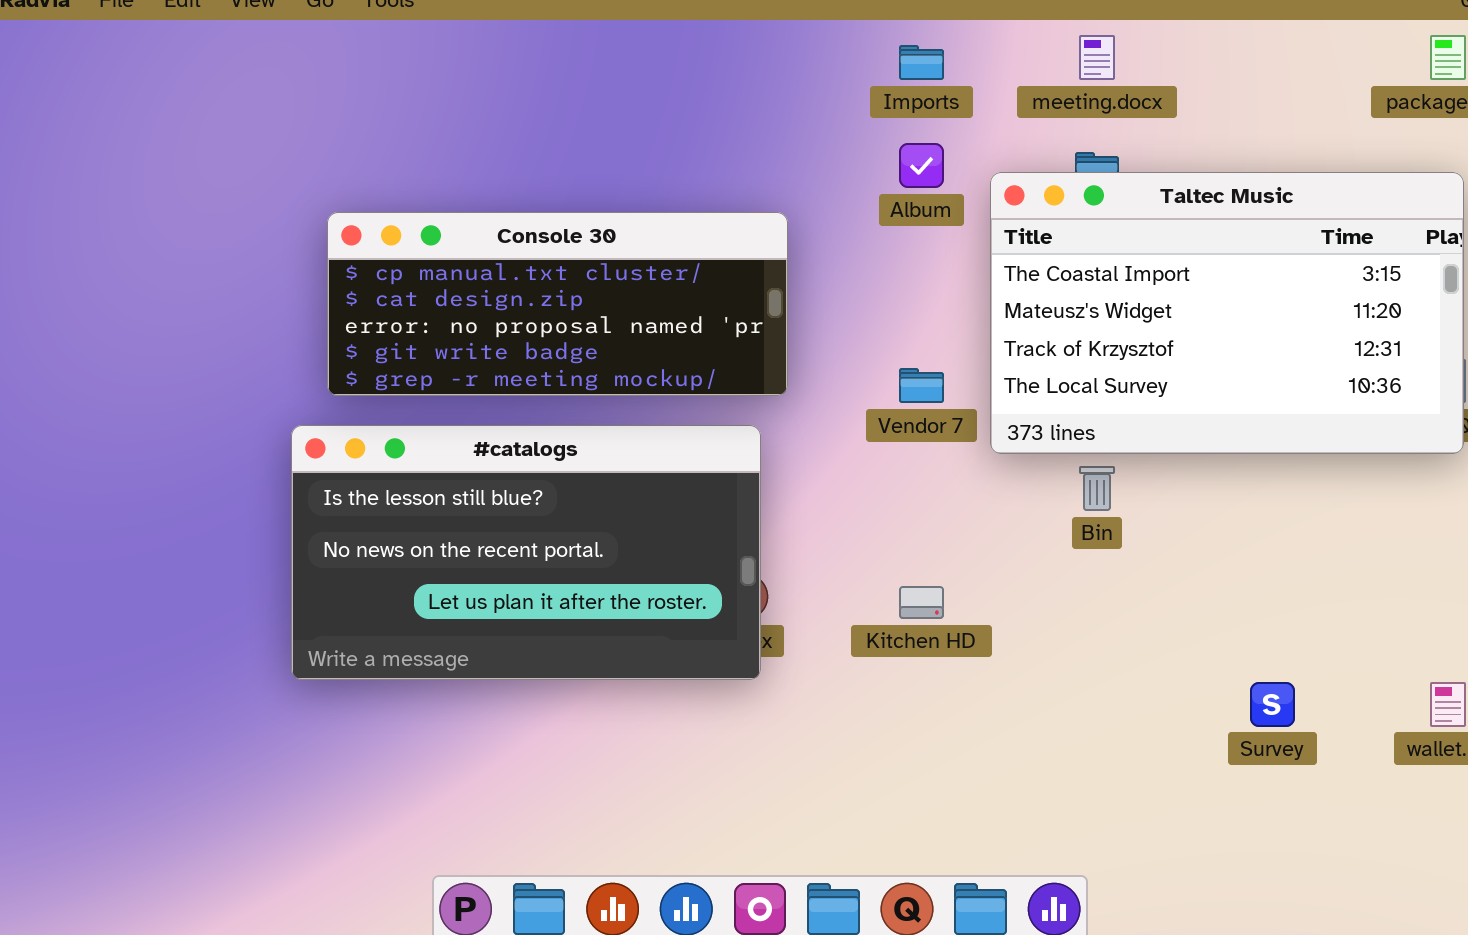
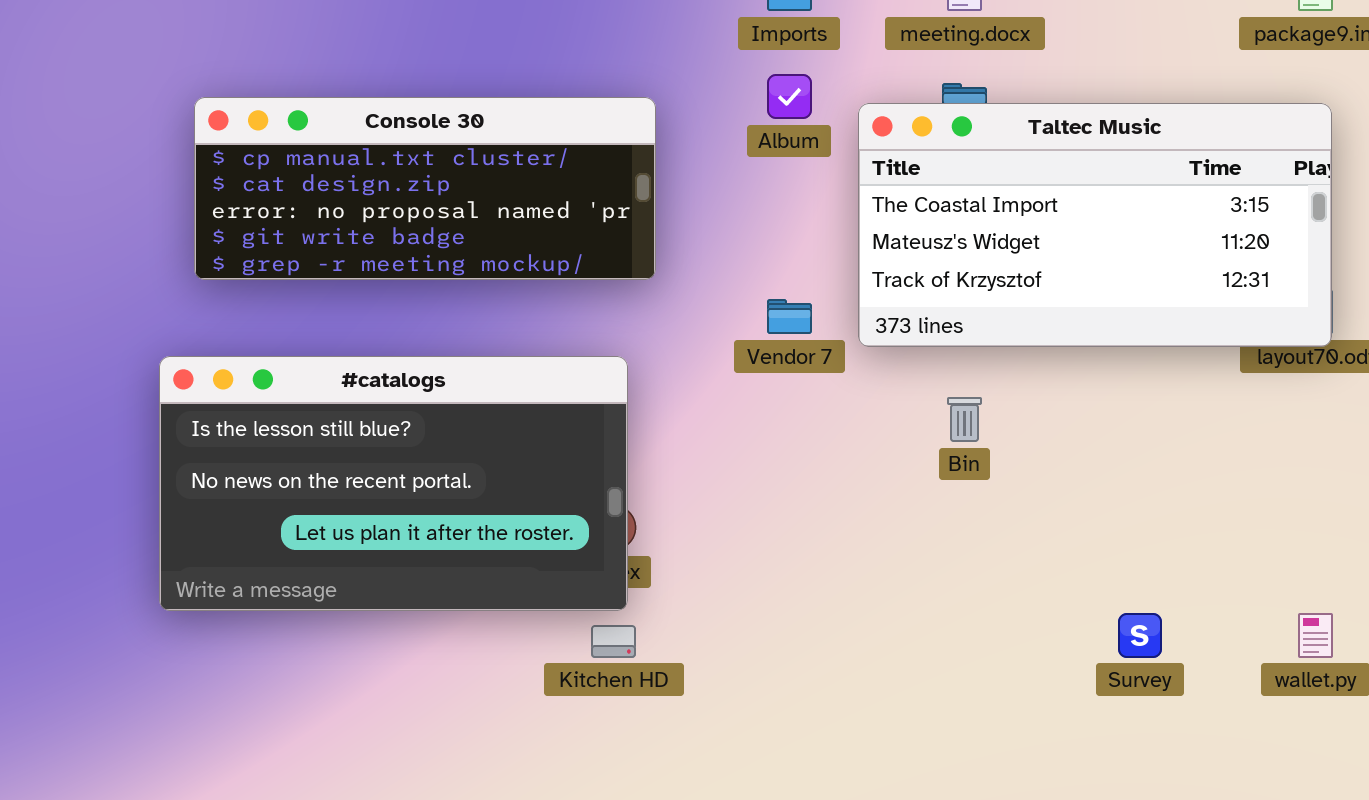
Taltec Music: [990,172,1464,454] -> [858,103,1332,347], resized
Console 30: [327,212,788,396] -> [194,97,656,280], moved
Kitchen HD: [899,586,944,619] -> [591,625,636,658], moved

